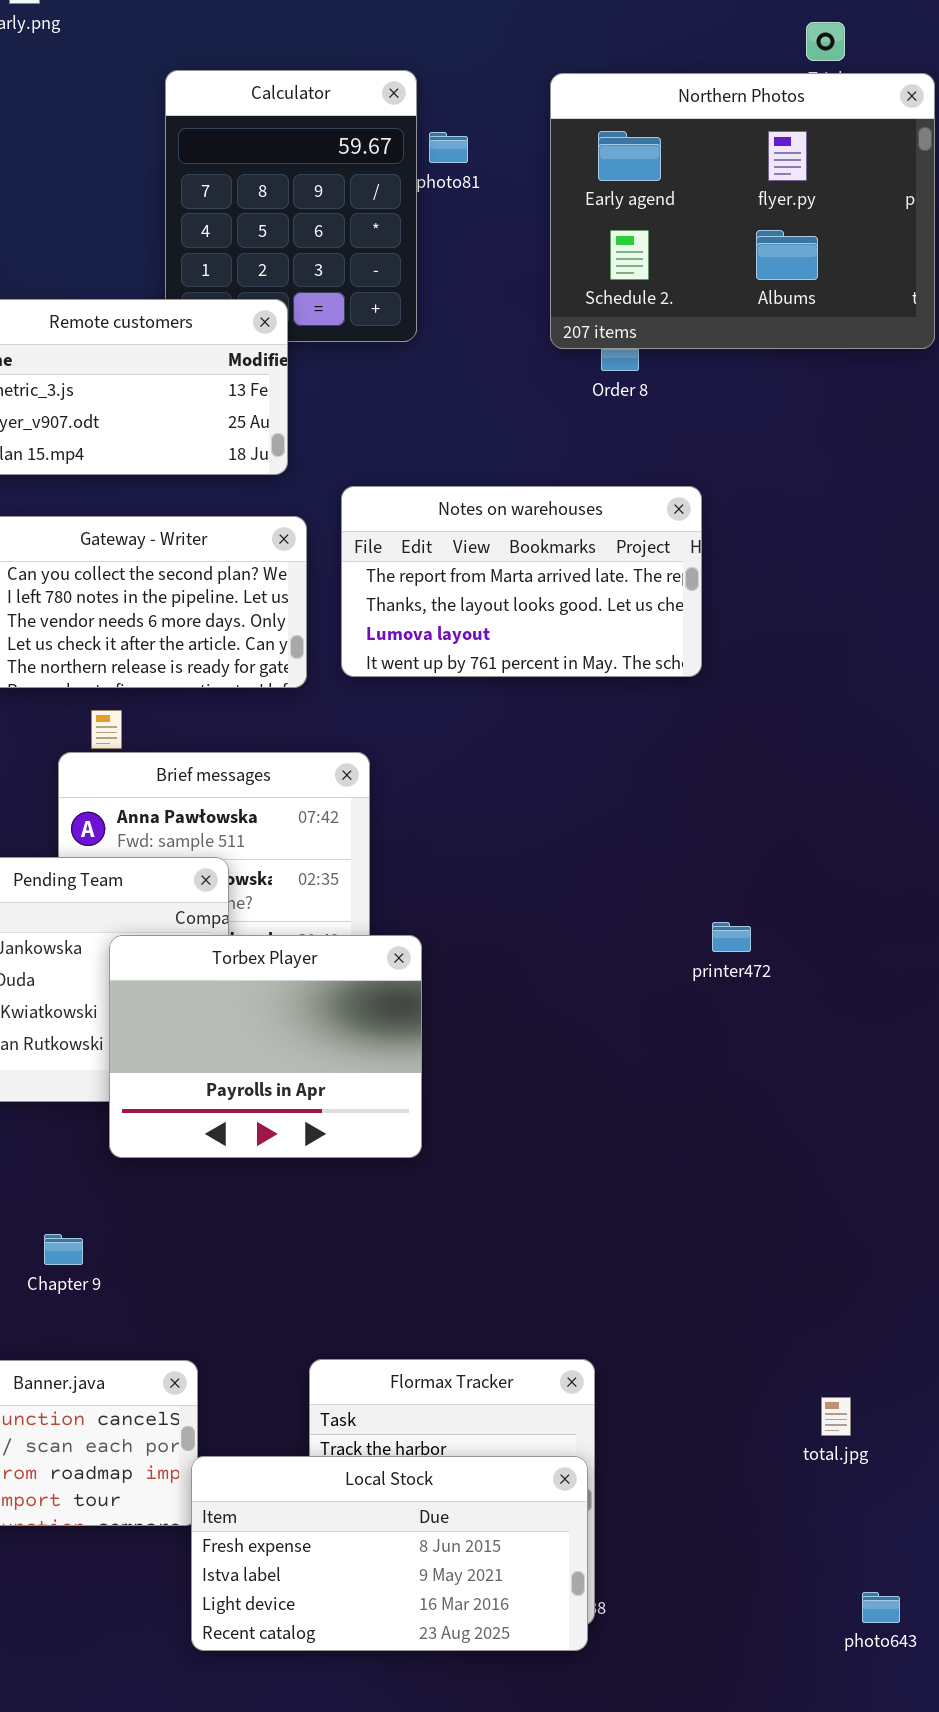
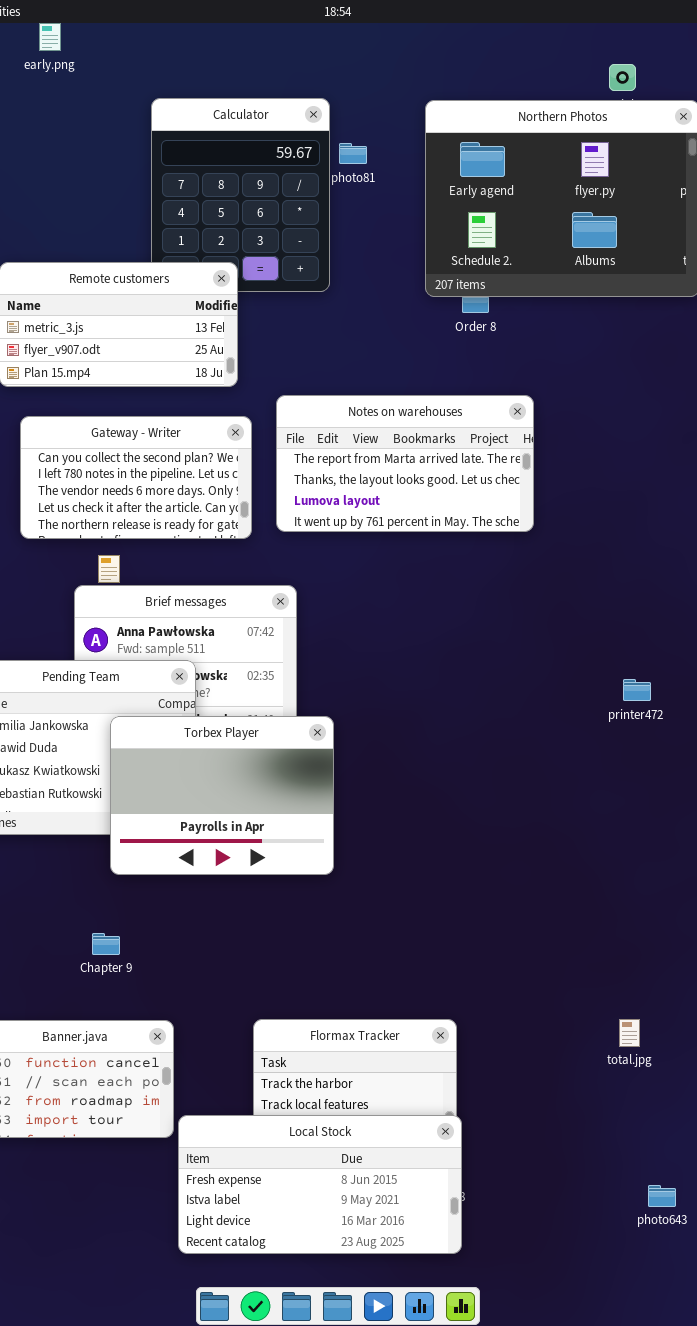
printer472: [712,922,751,952] -> [623,679,651,701], moved
Chapter 9: [44,1234,83,1265] -> [92,933,120,955], moved
total.jpg: [821,1397,851,1436] -> [619,1019,640,1047], moved
Local Stock: [191,1456,588,1651] -> [178,1115,462,1254], moved

